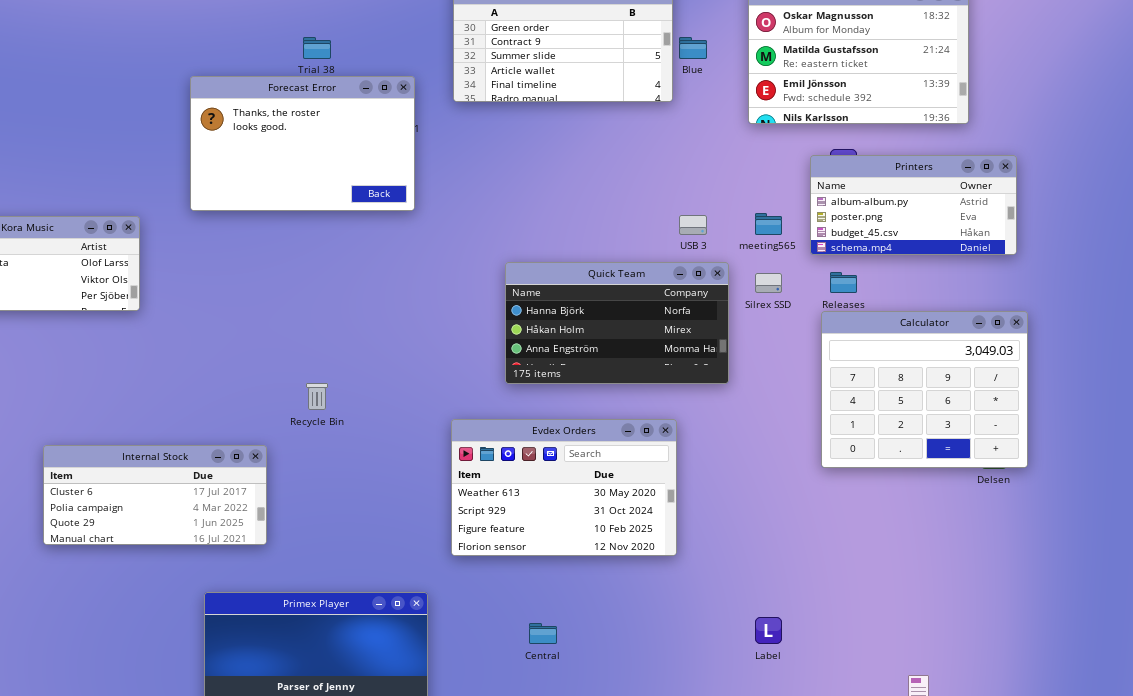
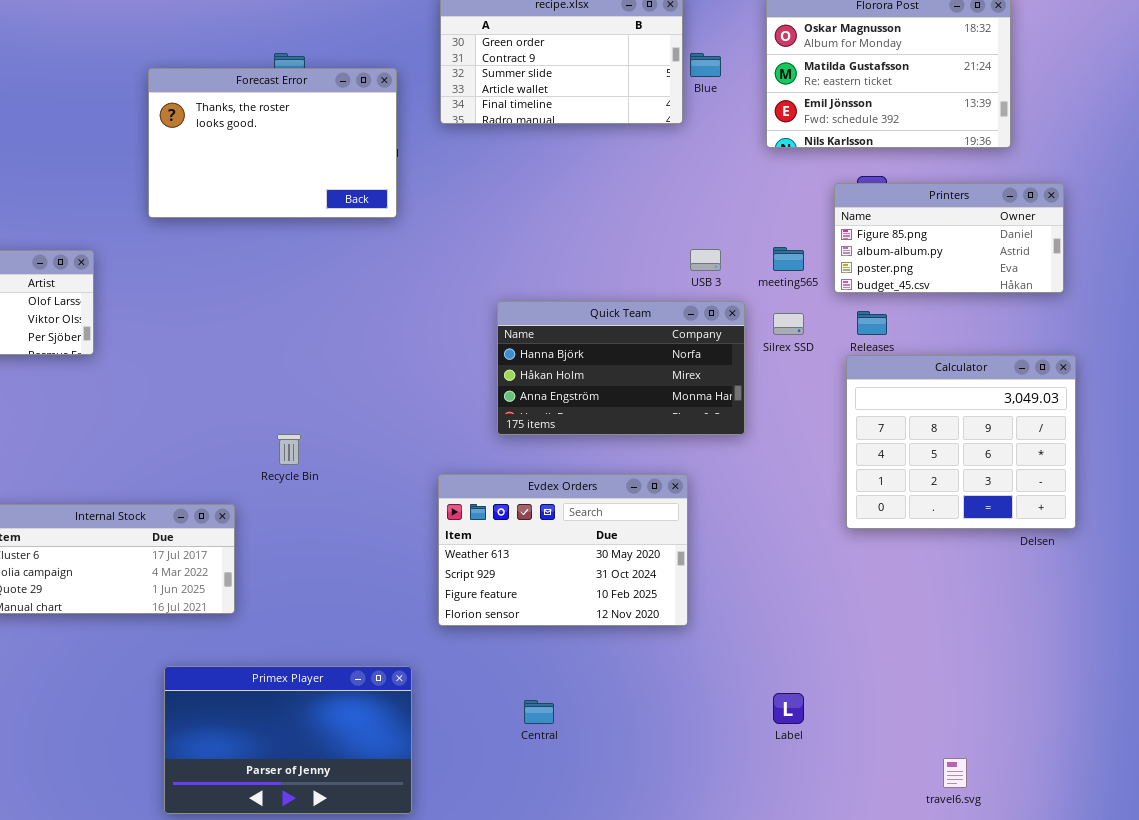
Forecast Error: [190,76,415,211] -> [148,68,397,218], moved
Printers: [810,155,1017,255] -> [834,183,1064,293], scrolled up 1 row

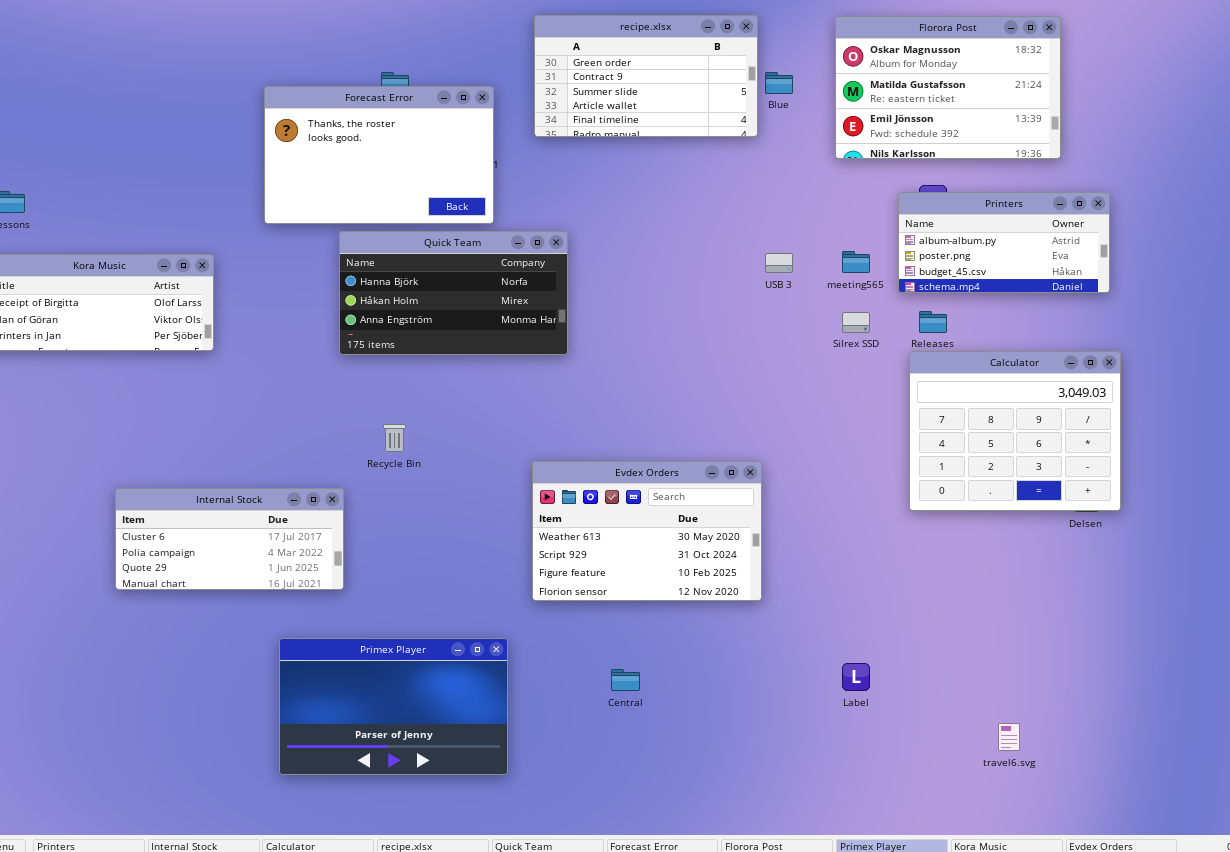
Printers: [834,183,1064,293] -> [898,192,1110,293], scrolled down 1 row
Quick Team: [497,301,745,435] -> [339,231,568,355], moved

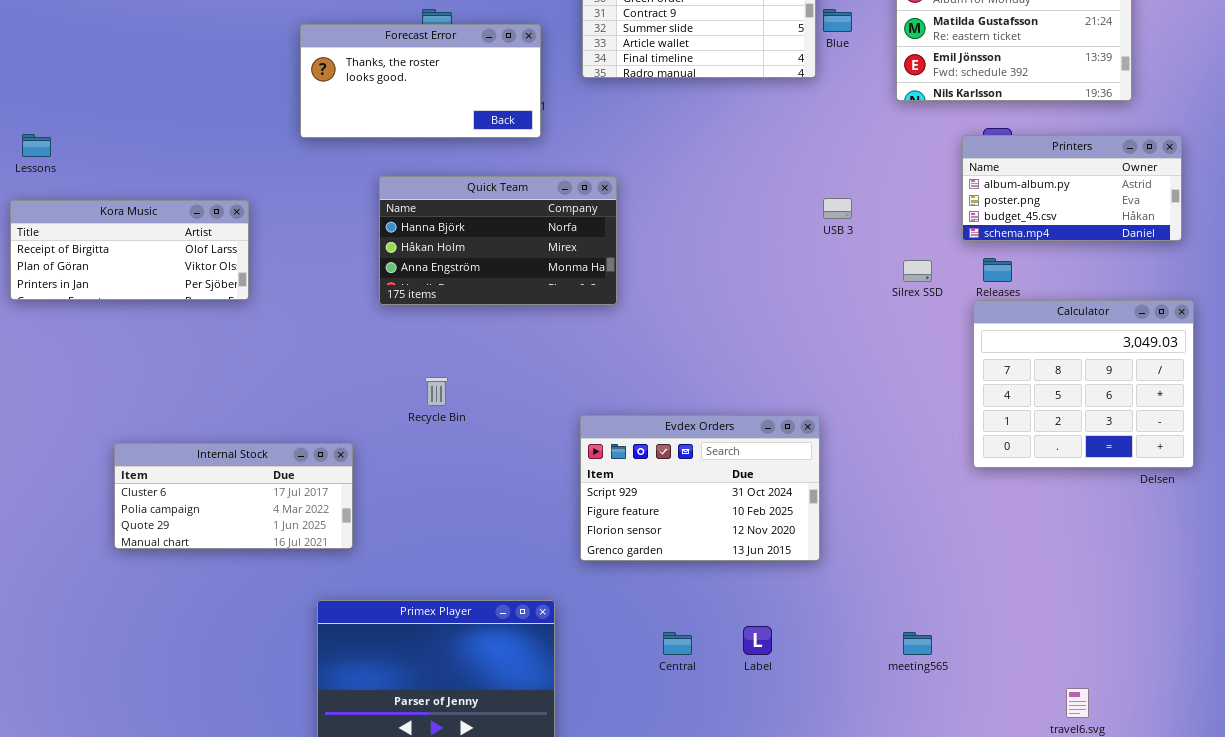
Forecast Error: [264,86,494,224] -> [300,24,541,138], resized
meeting565: [842,251,870,273] -> [903,632,932,655], moved
Evdex Orders: [532,461,762,601] -> [580,415,820,561], scrolled down 1 row
Internal Stock: [115,488,344,590] -> [114,443,353,549], moved
Label: [842,663,870,691] -> [743,626,772,655], moved

